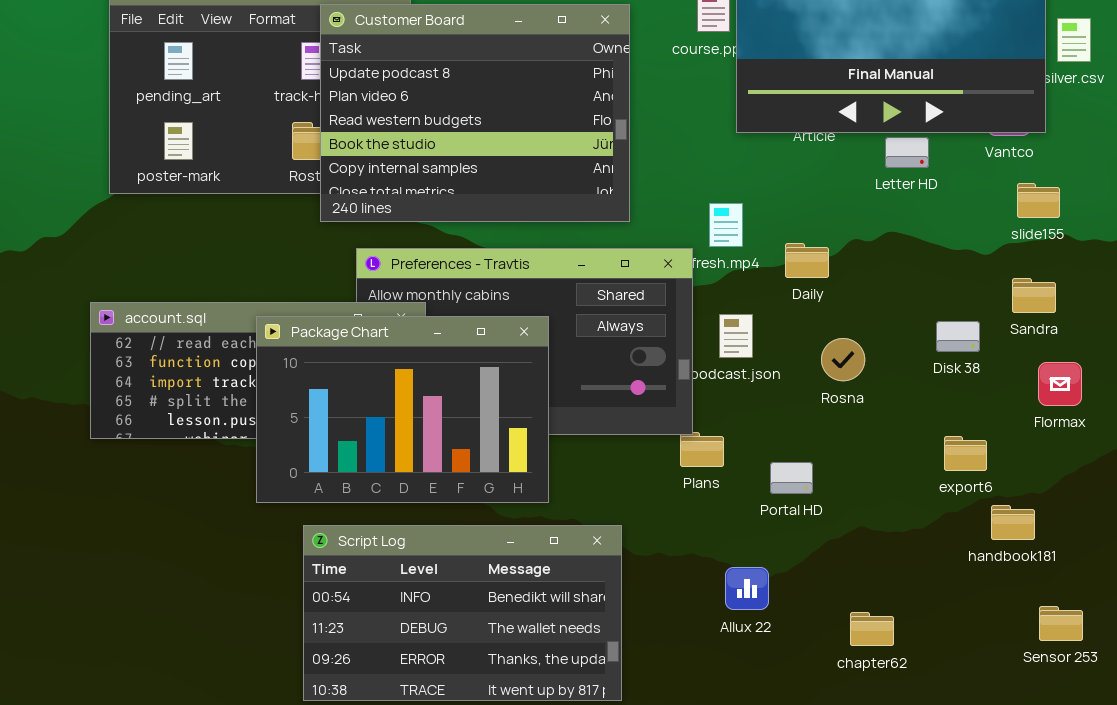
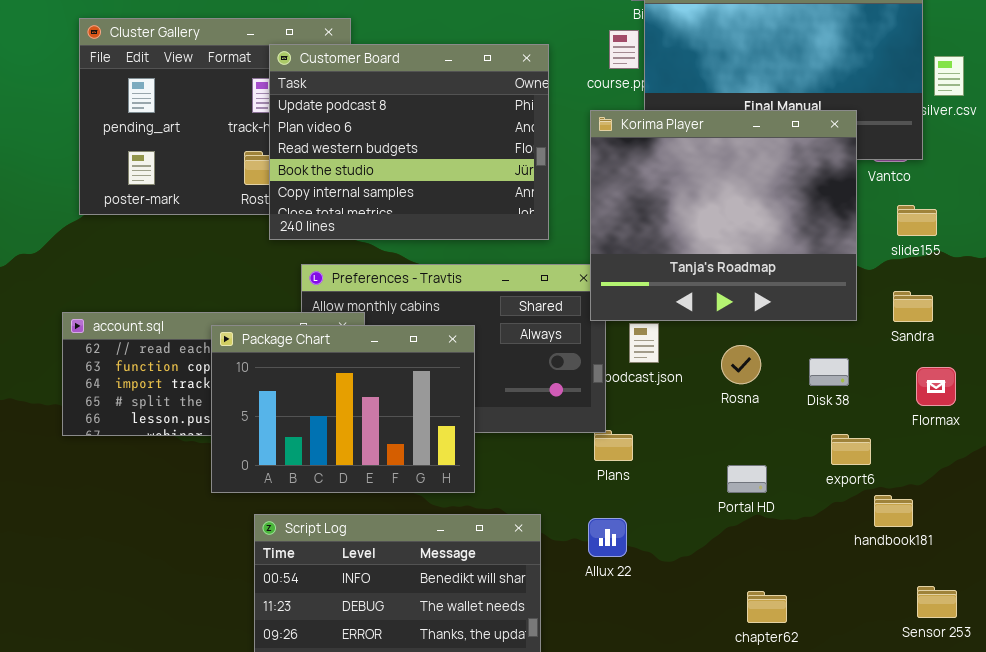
Korima Player: none -> [590,110,857,321], opened
Disk 38: [936,321,980,352] -> [809,358,849,386], moved
Portal HD: [770,462,813,494] -> [727,465,767,493], moved
Allux 22: [725,567,769,610] -> [588,518,627,557], moved

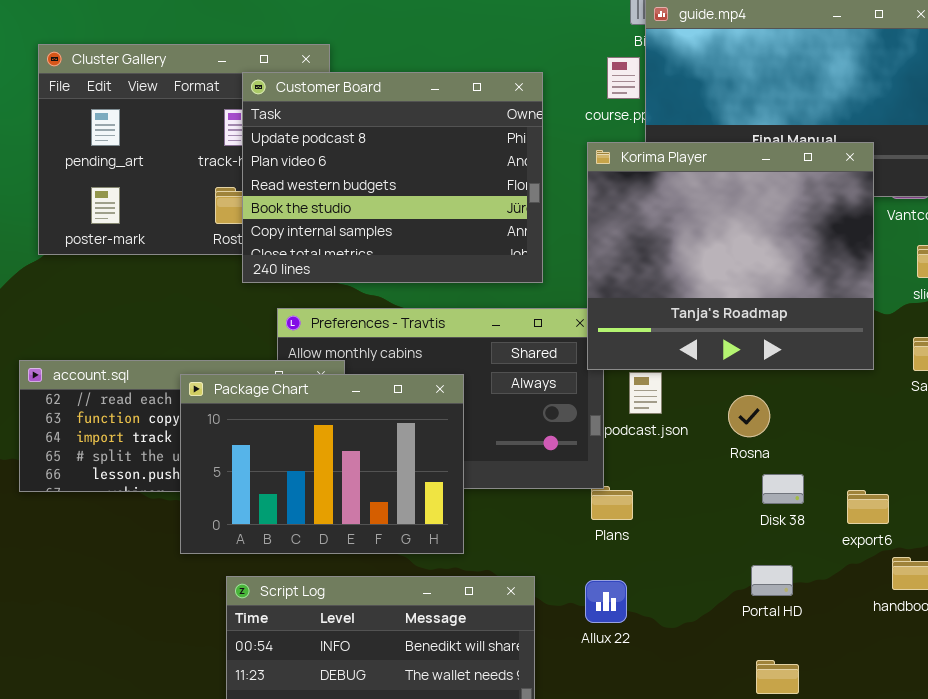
Disk 38: [809,358,849,386] -> [762,474,804,504], moved
Portal HD: [727,465,767,493] -> [751,565,793,596], moved

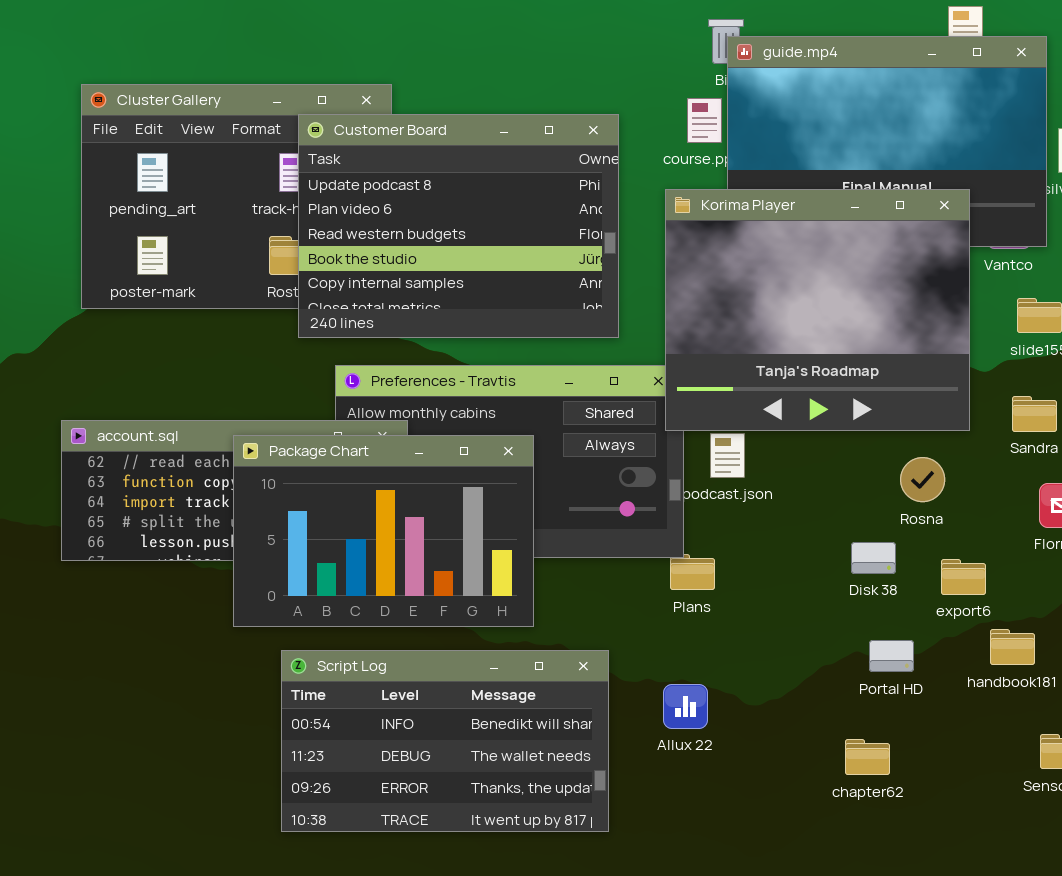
Rosna: [728,395,770,437] -> [900,457,945,502], moved
Portal HD: [751,565,793,596] -> [869,640,914,672], moved
Allux 22: [585,580,627,623] -> [663,684,708,729], moved

